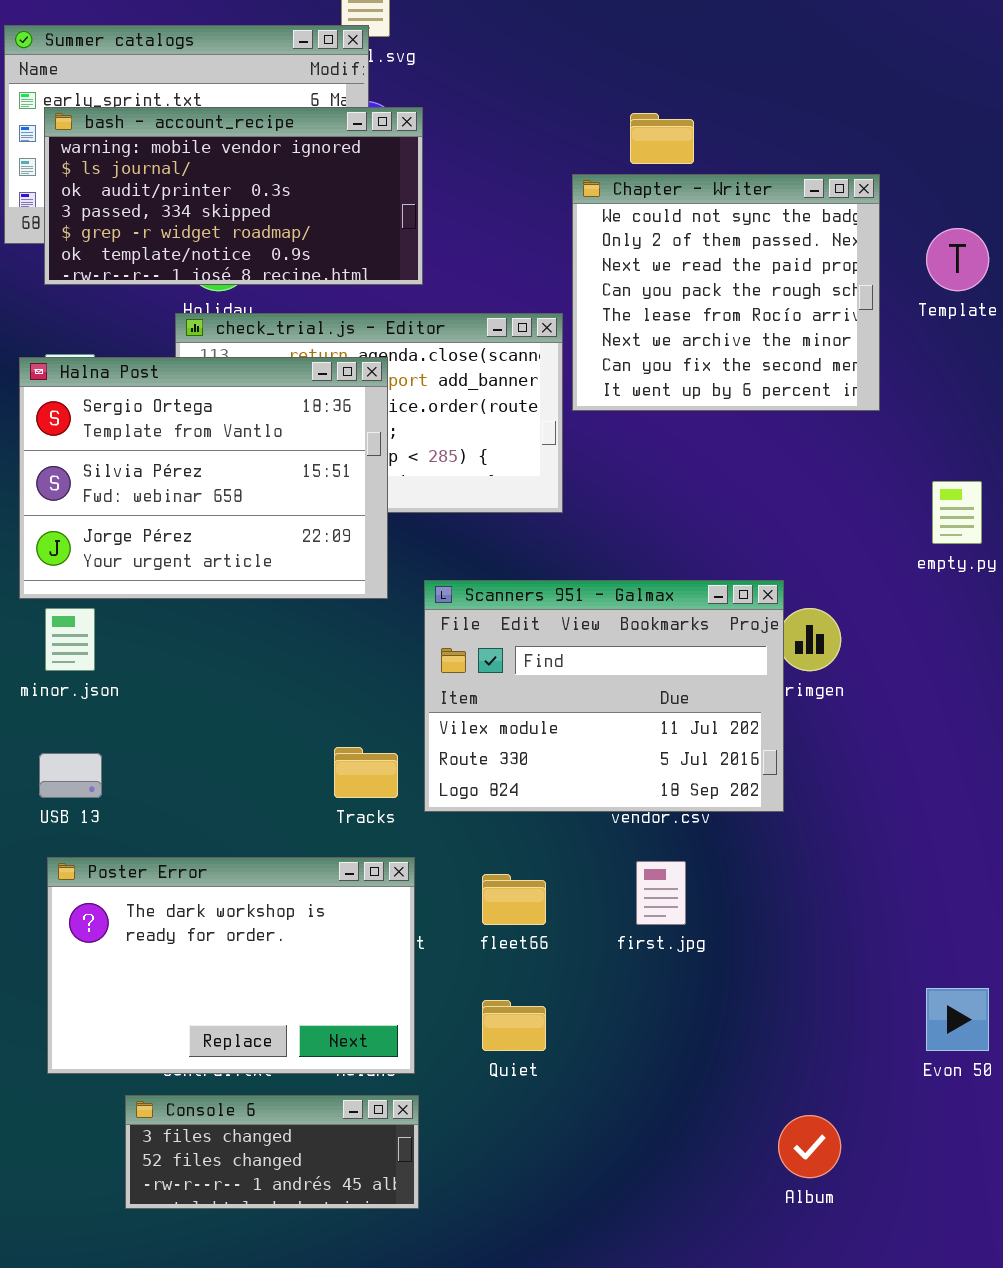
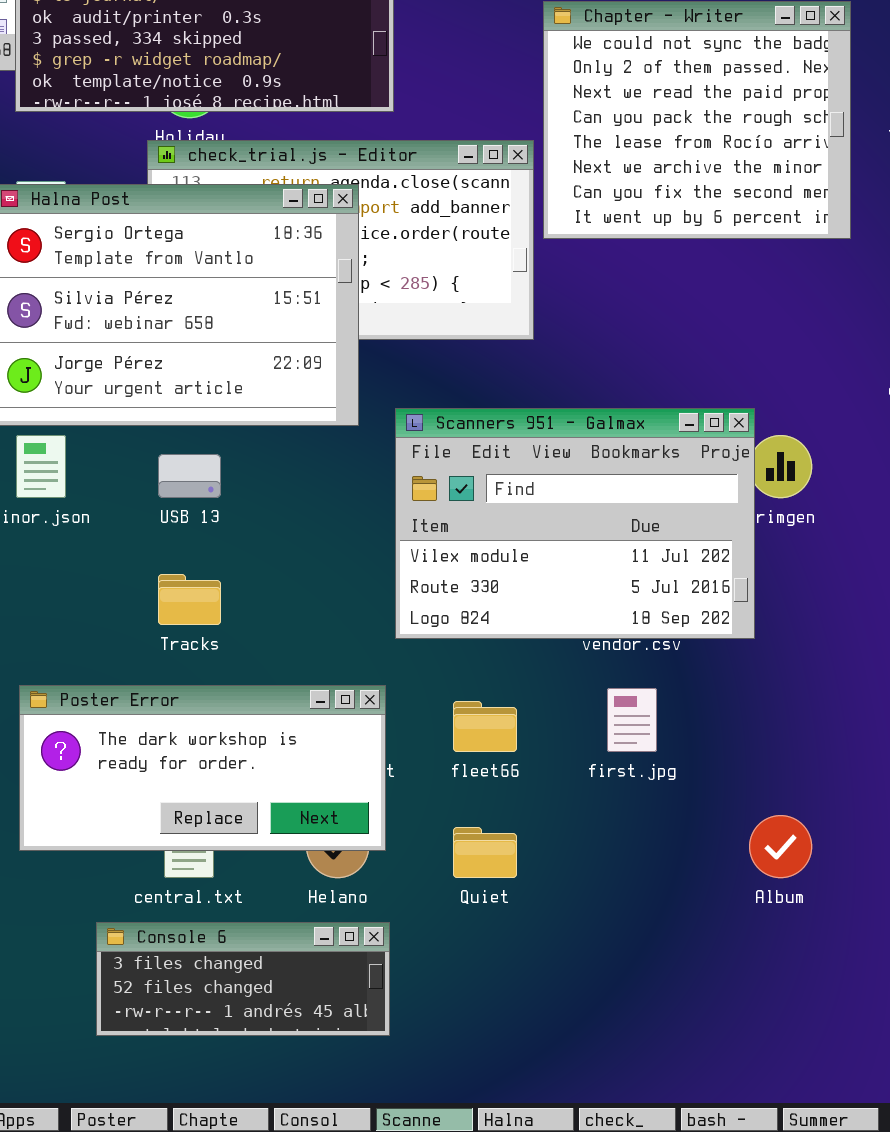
Tracks: [334,747,398,798] -> [158,574,221,625], moved
USB 13: [39,753,102,798] -> [158,454,221,498], moved
Poster Error: [47,857,415,1074] -> [19,685,386,851], resized
Album: [778,1115,841,1178] -> [749,815,812,878], moved

